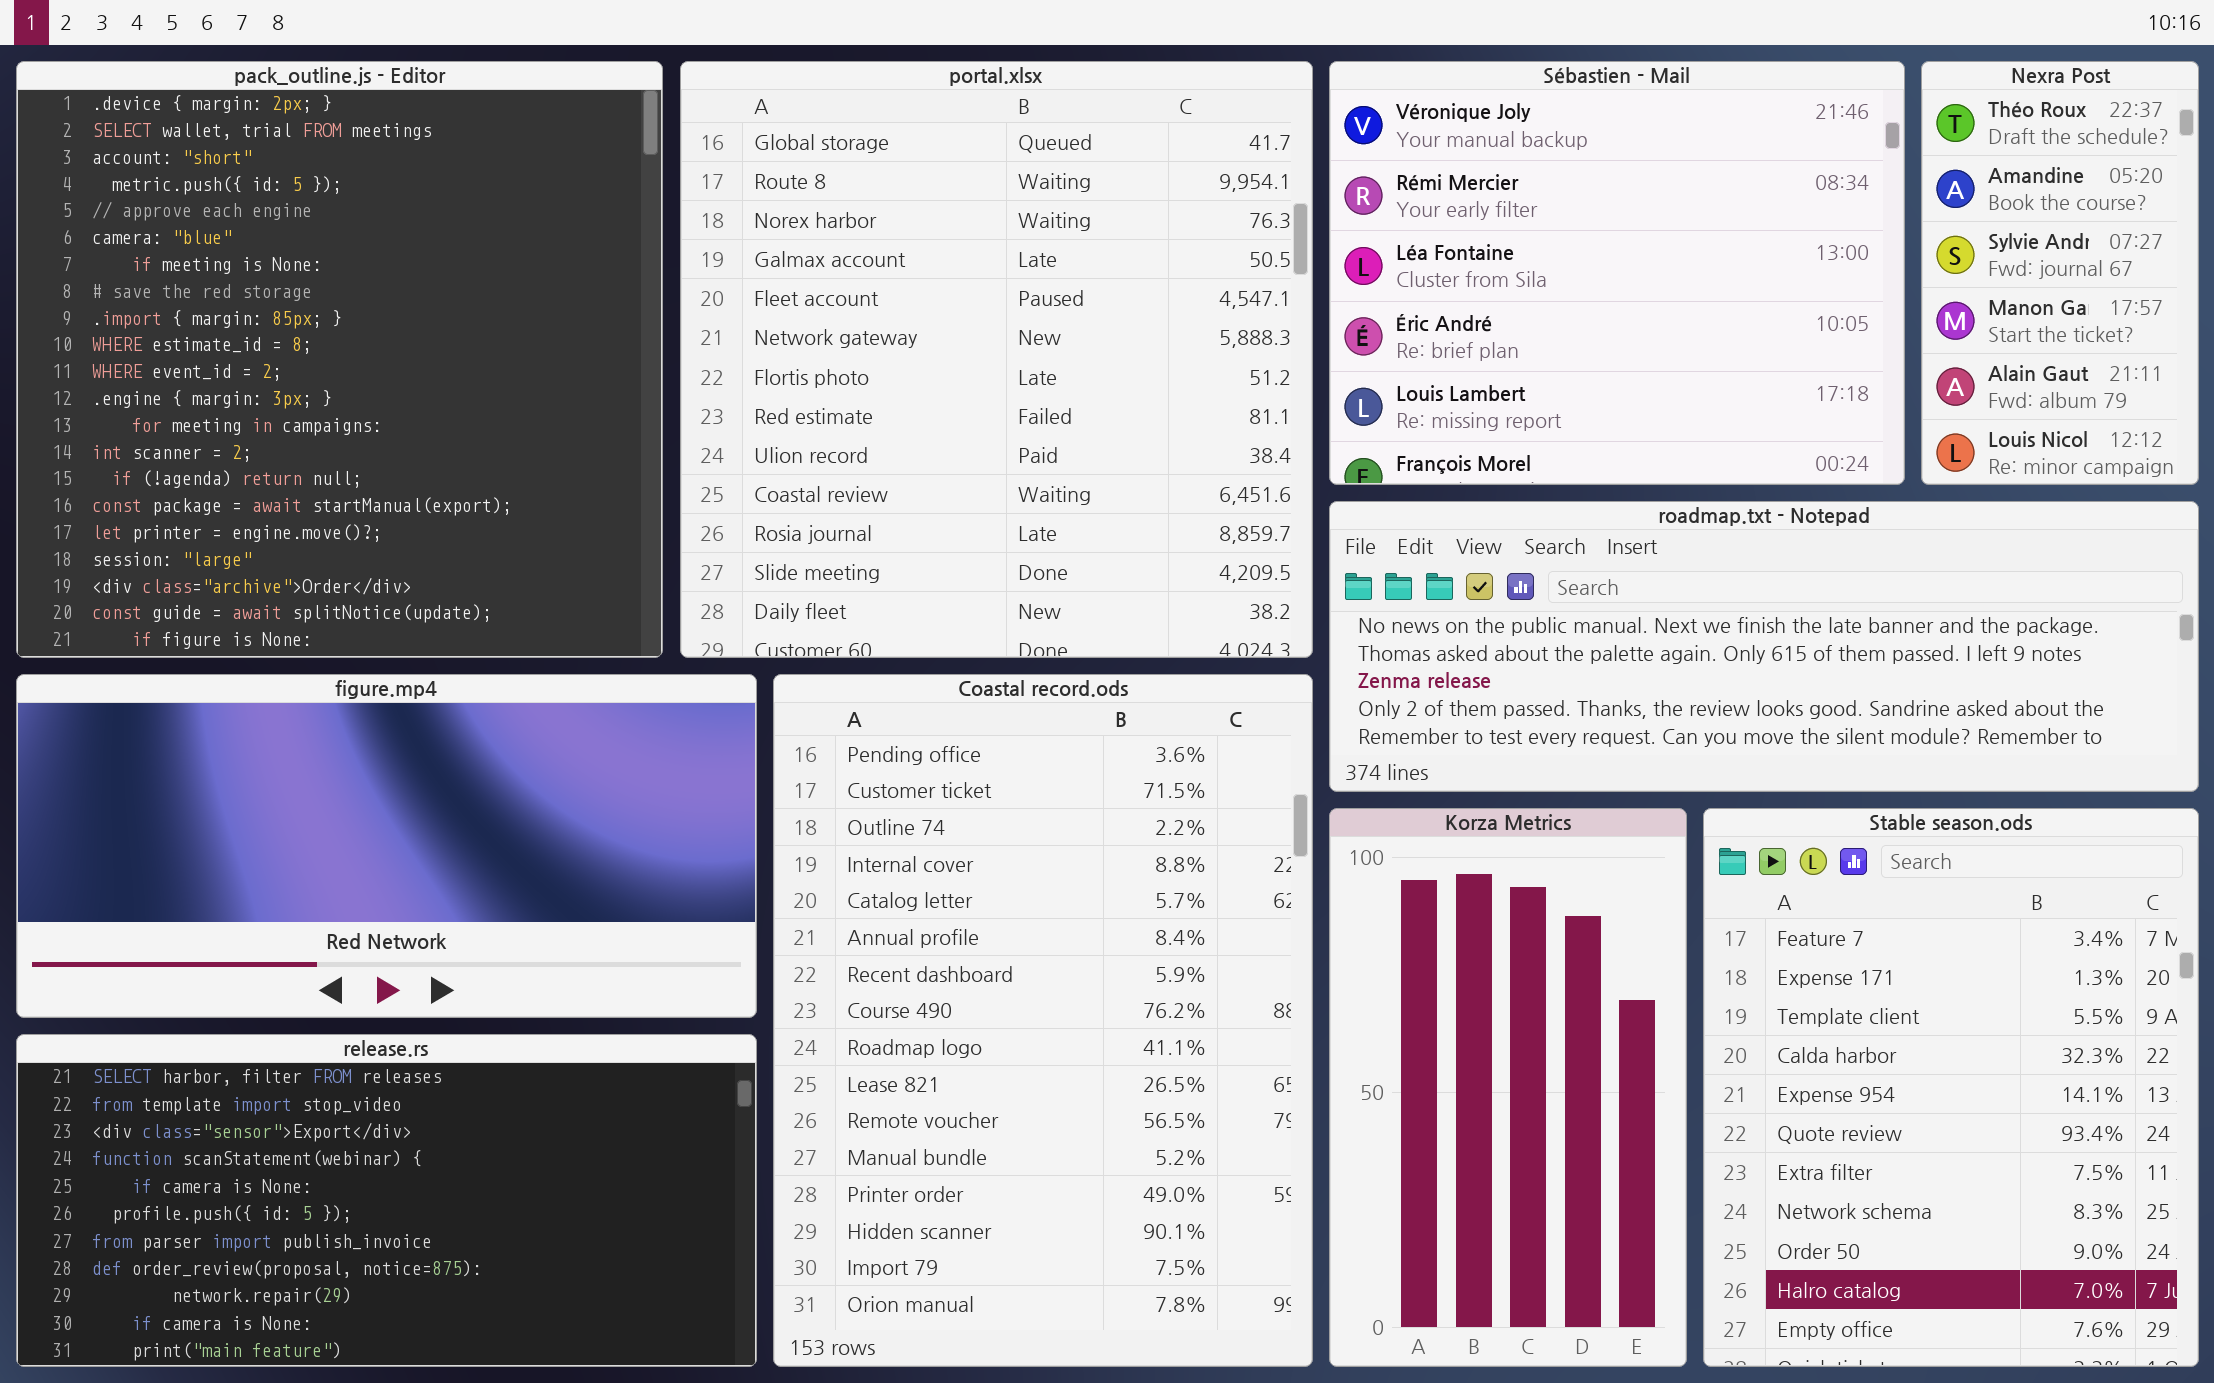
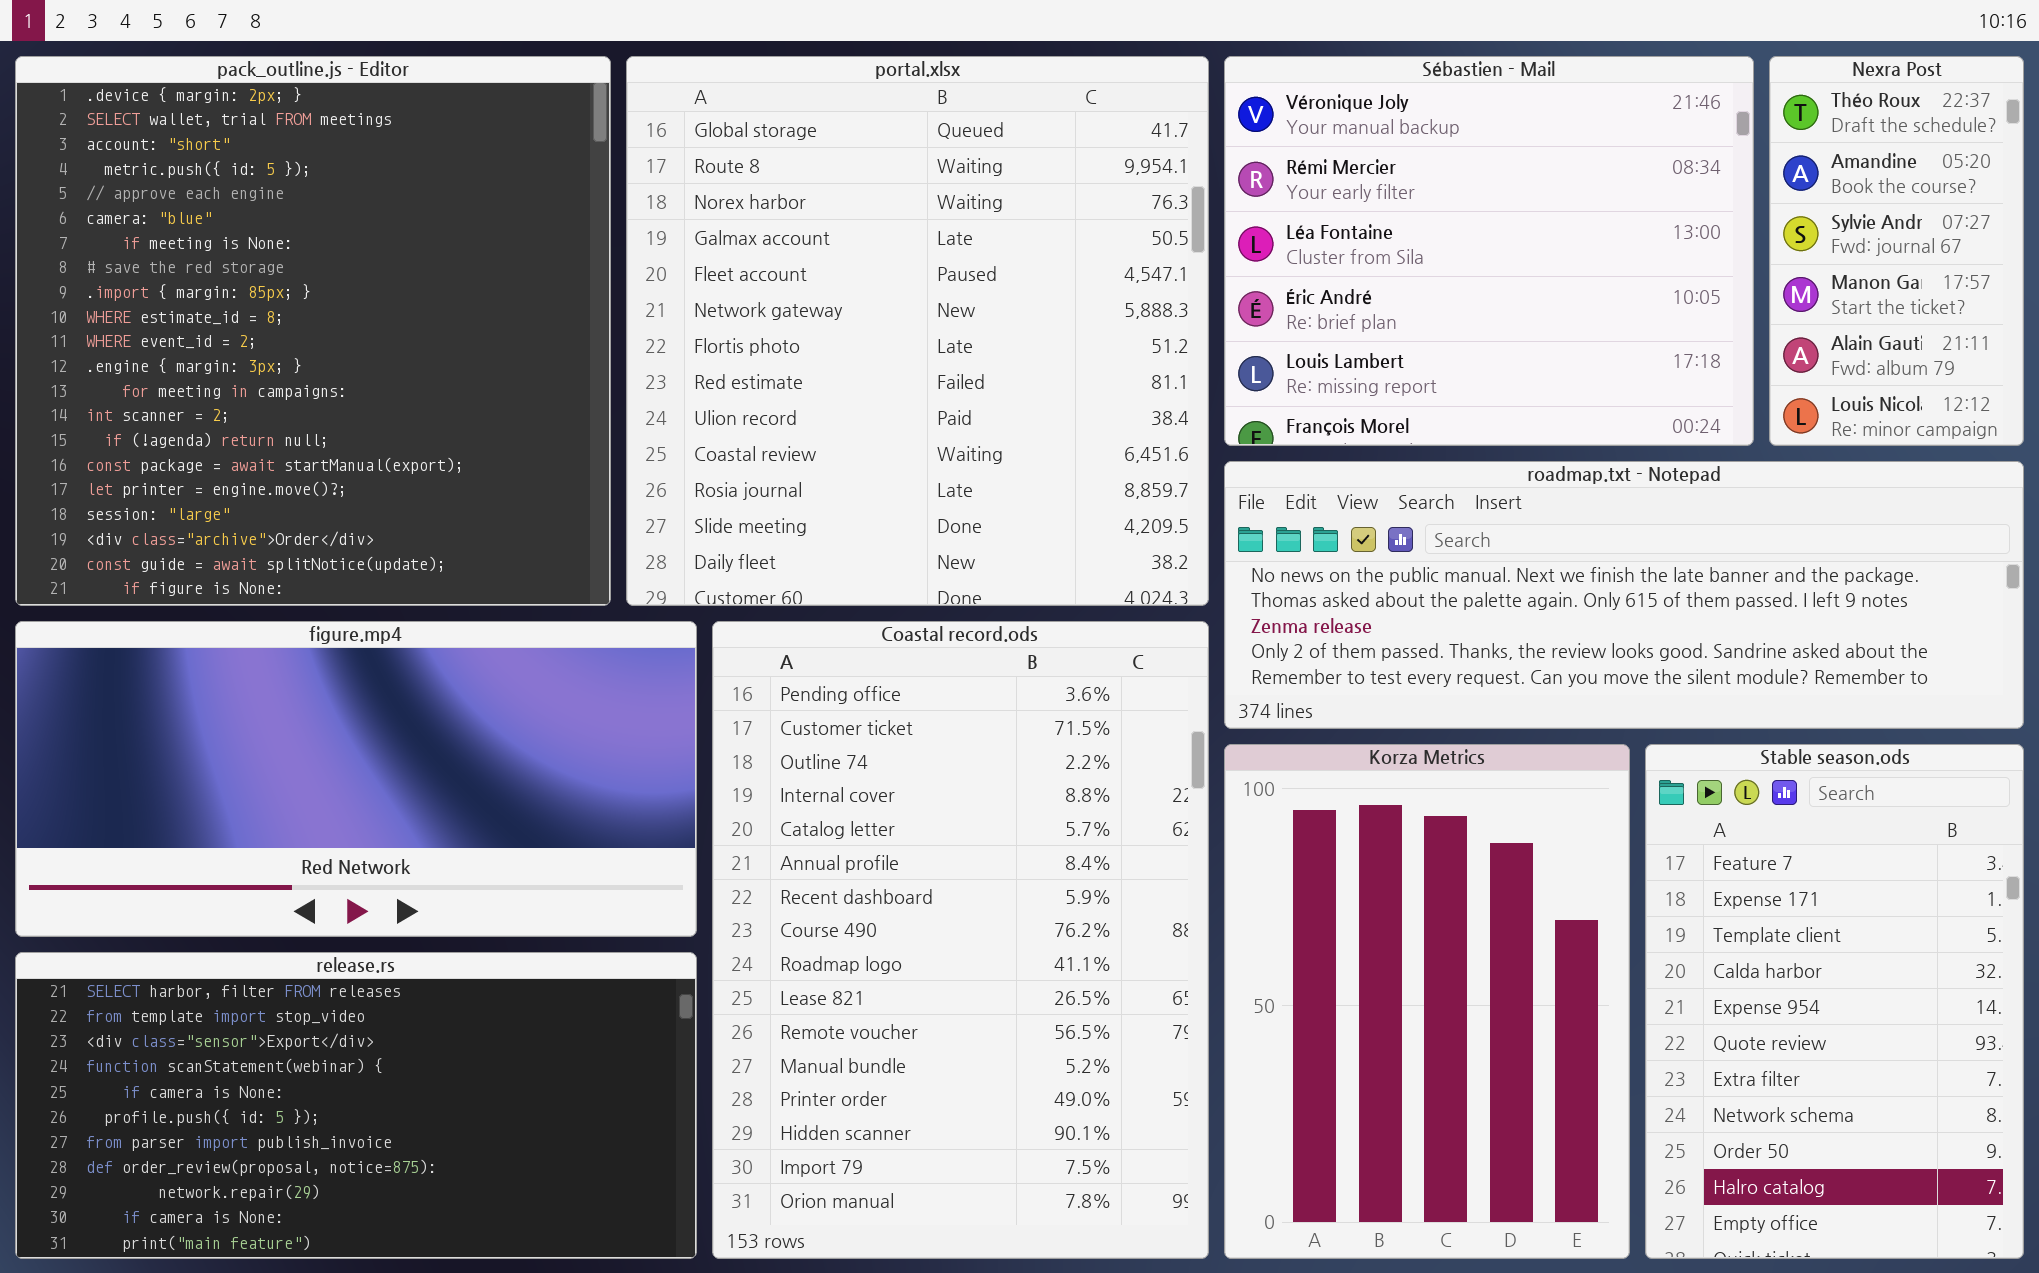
Korza Metrics: [1329,808,1687,1367] -> [1224,744,1630,1259], resized
Stable season.ods: [1703,808,2199,1367] -> [1645,744,2024,1259], resized

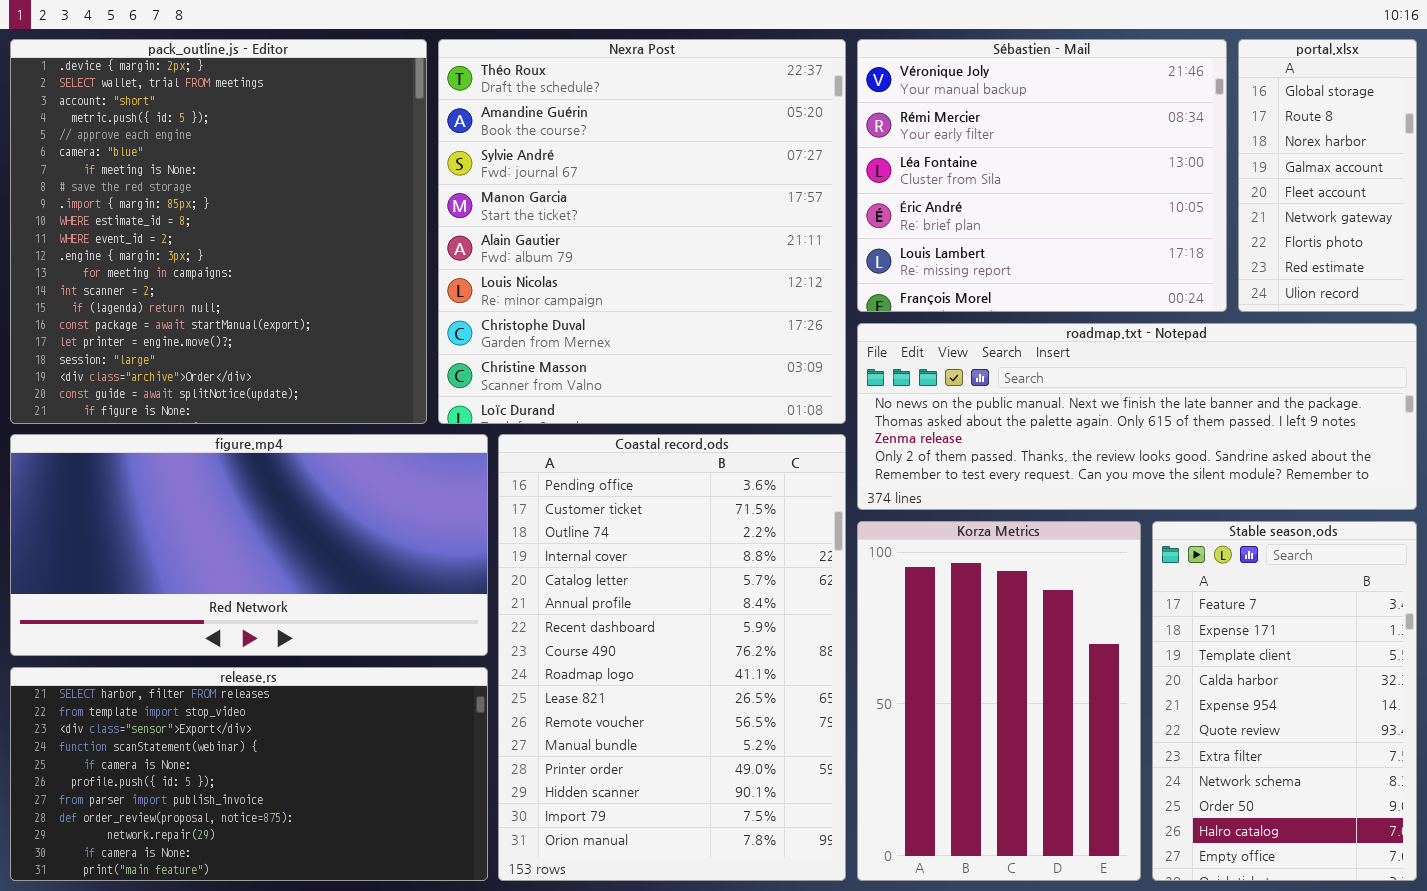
portal.xlsx: [626,56,1209,606] -> [1238,39,1417,312], moved, resized
Nexra Post: [1769,56,2024,446] -> [438,39,846,424], moved, resized

